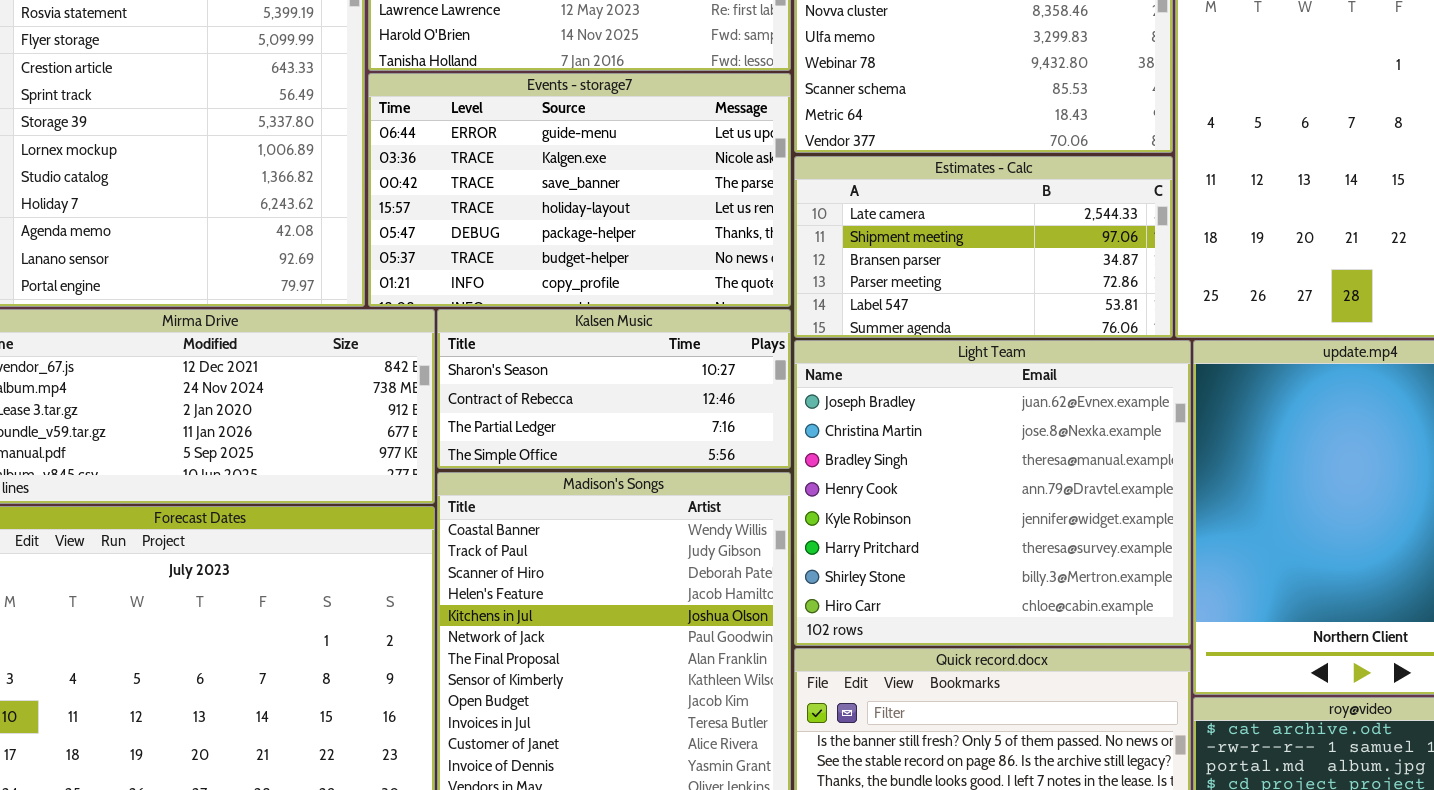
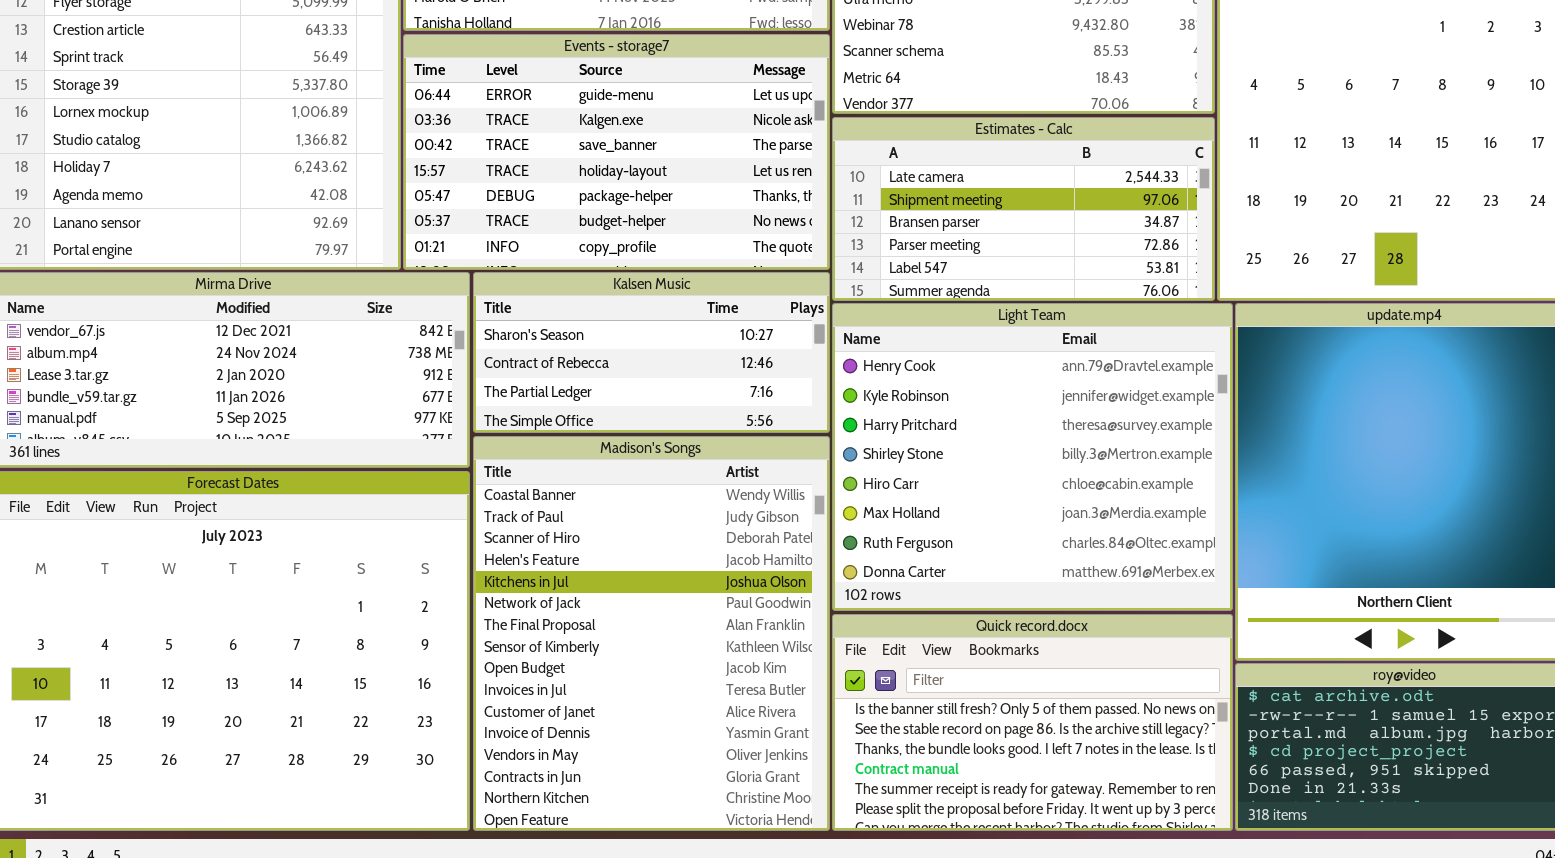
Light Team: [794,340,1191,646] -> [832,303,1233,611], scrolled down 3 rows

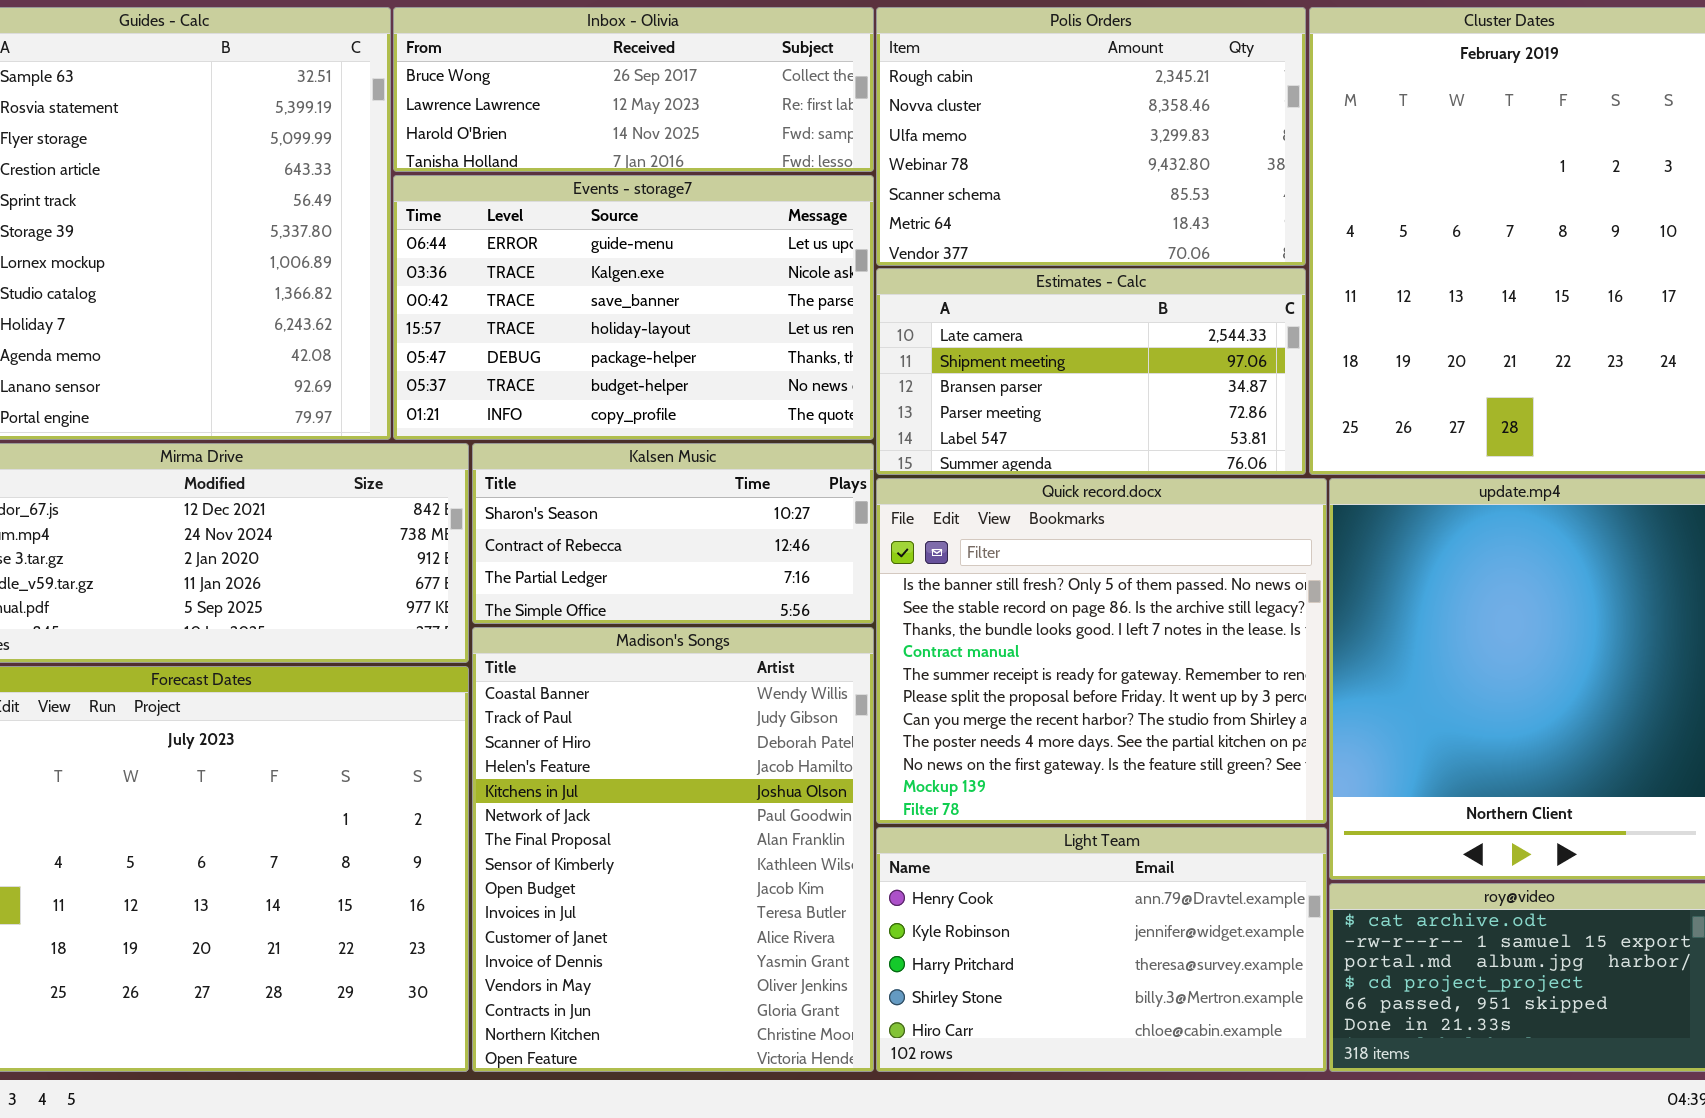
Light Team: [832,303,1233,611] -> [876,827,1327,1072], moved, resized
Quick record.docx: [832,614,1233,831] -> [876,478,1327,824], moved, resized

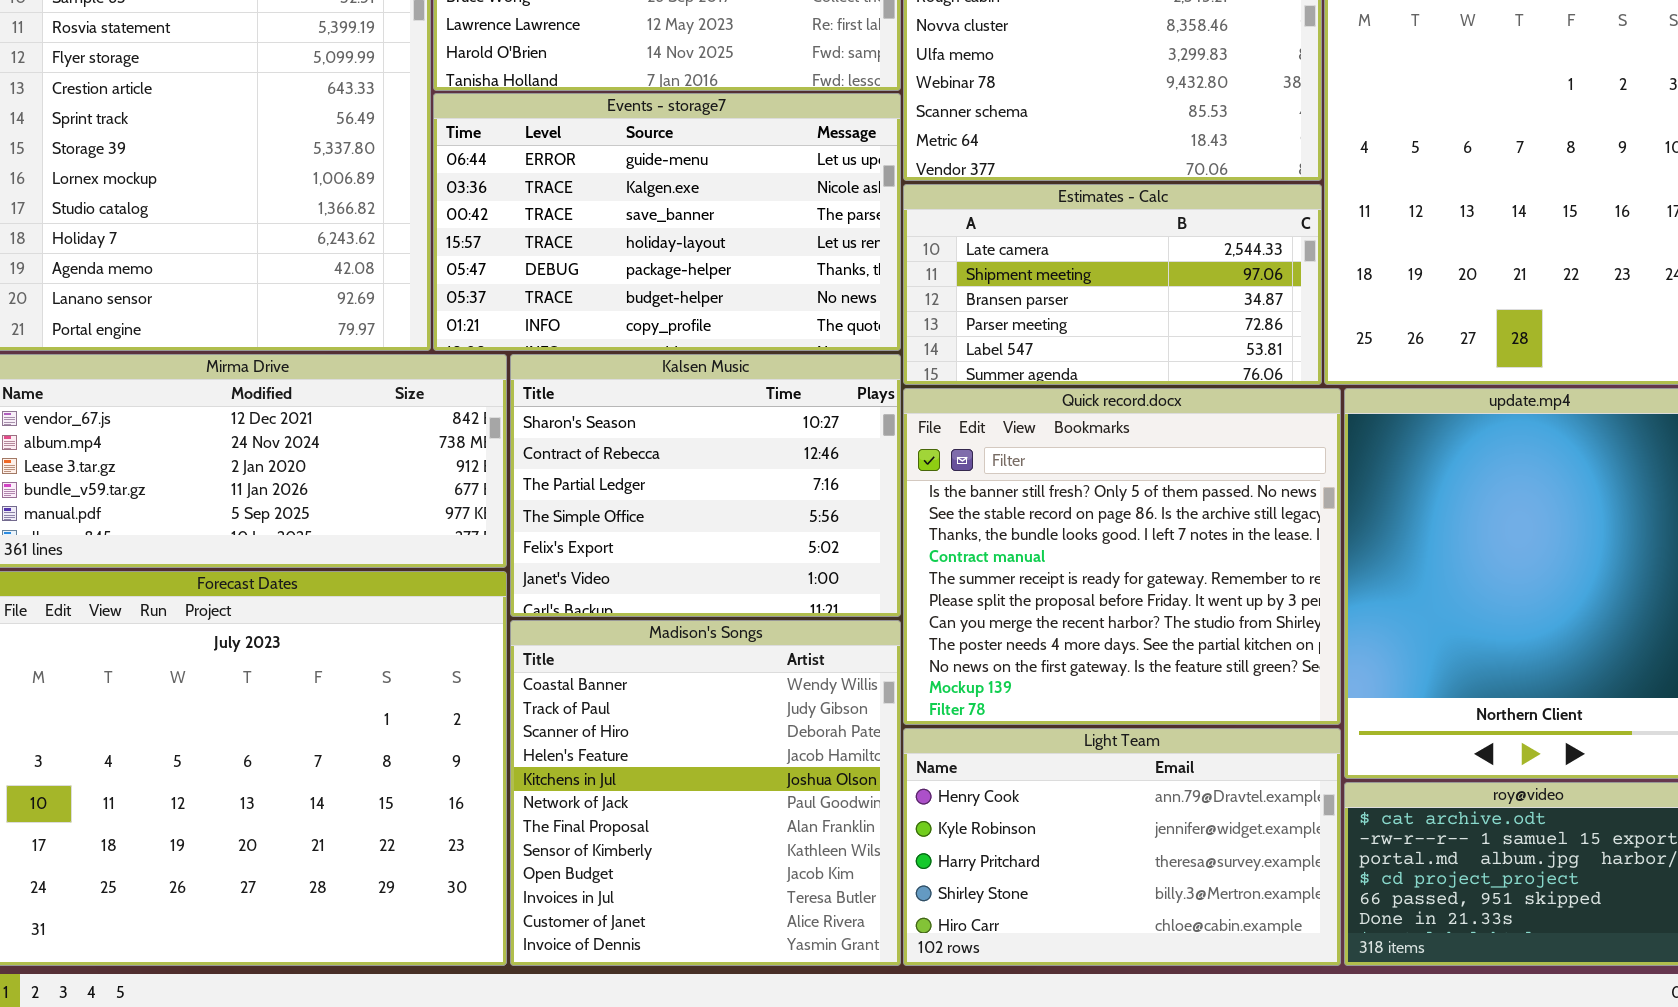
Kalsen Music: [472,443,874,624] -> [510,354,901,617], resized
Madison's Songs: [472,627,874,1072] -> [510,620,901,966], resized

